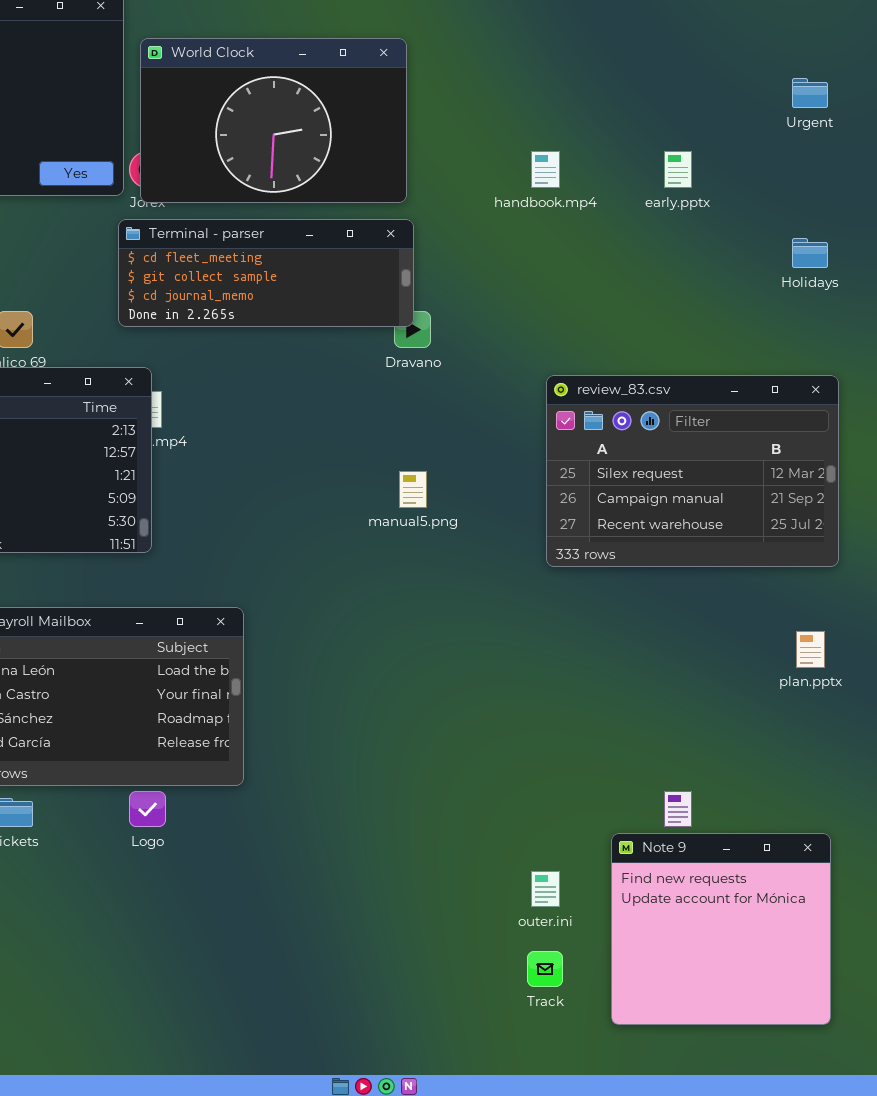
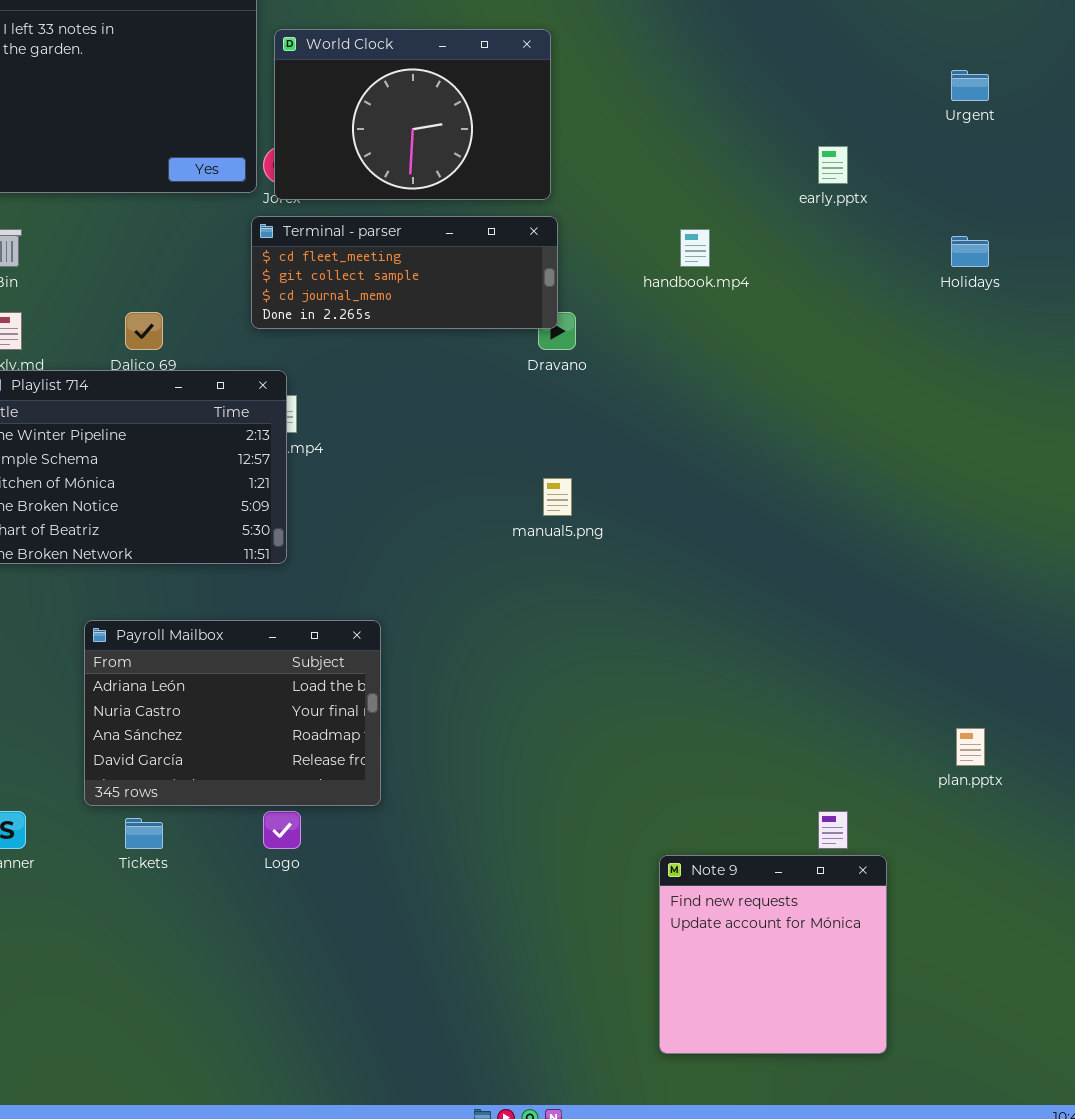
handbook.mp4: [531,151,560,188] -> [680,229,710,267], moved
review_83.csv: [546,375,839,567] -> none, closed
plan.pptx: [796,631,825,668] -> [956,728,985,766], moved
Note 9: [611,833,831,1025] -> [659,855,887,1054], moved

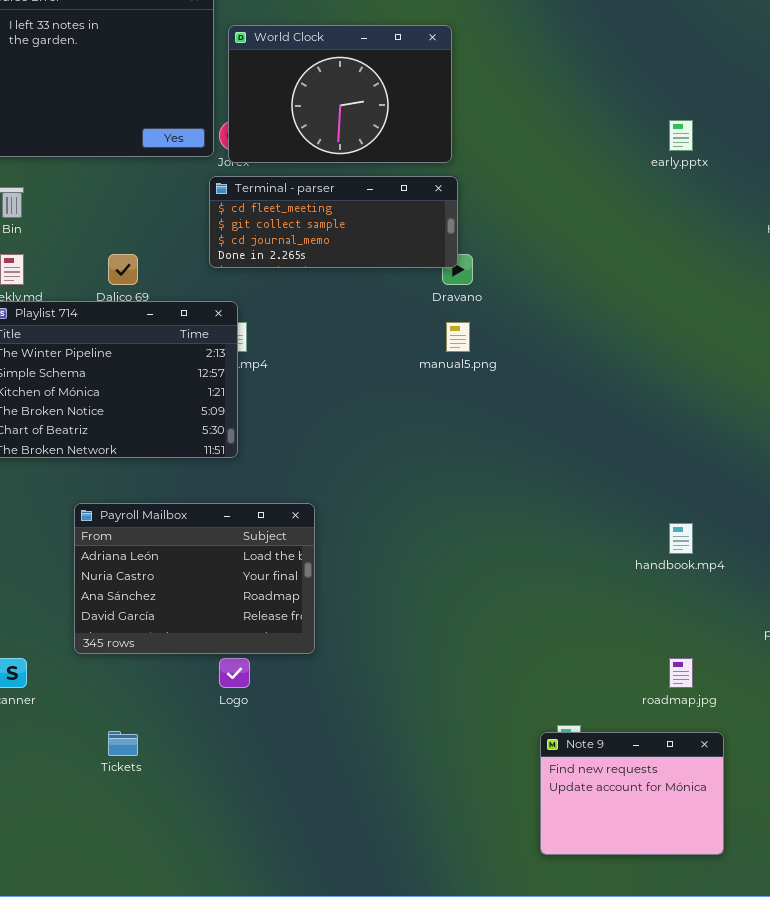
handbook.mp4: [680,229,710,267] -> [669,523,693,554], moved
manual5.png: [543,478,572,516] -> [446,322,470,352], moved
Tickets: [125,818,163,849] -> [108,731,138,756], moved
Note 9: [659,855,887,1054] -> [540,732,724,855], resized

